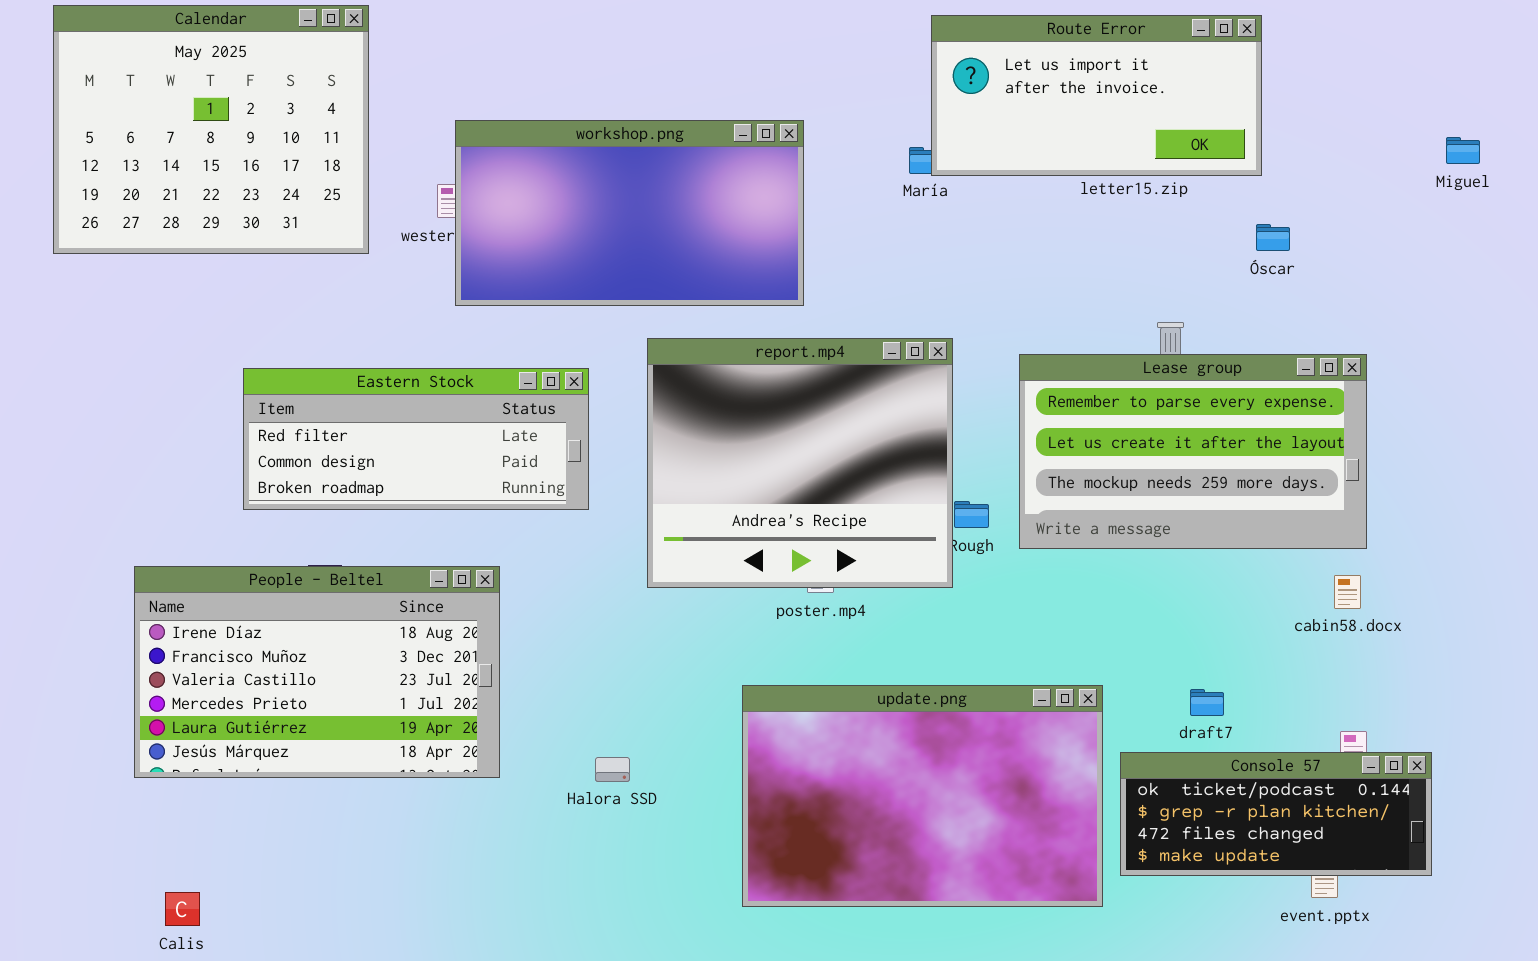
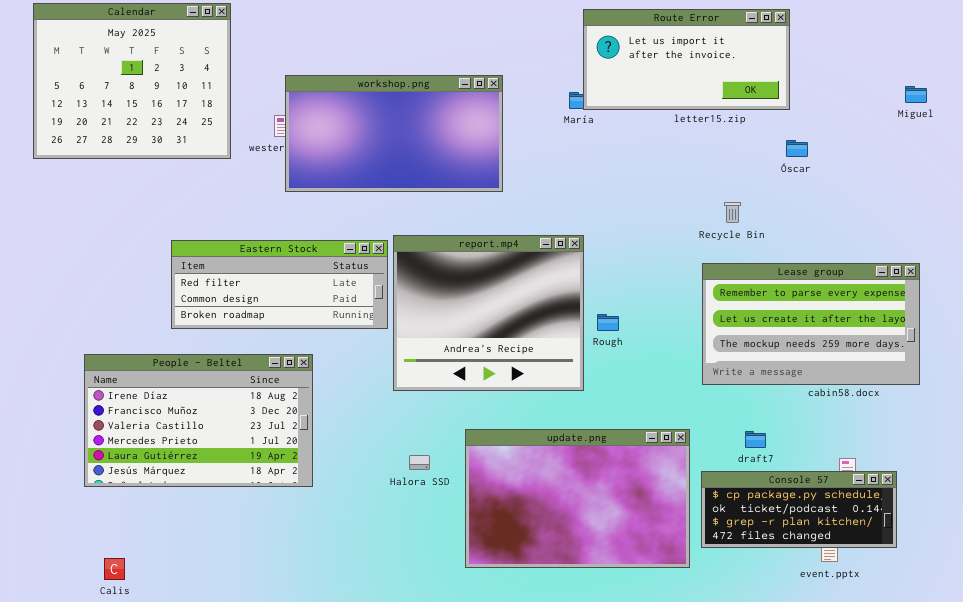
report.mp4: [647,338,953,588] -> [393,235,584,391], moved
Lease group: [1019,354,1367,549] -> [702,263,920,385], moved
Eastern Stock: [243,368,589,510] -> [171,240,388,329], moved
Console 57: [1120,752,1432,876] -> [701,471,897,548], scrolled up 1 row
Halora SSD: [595,757,630,782] -> [409,455,430,470], moved

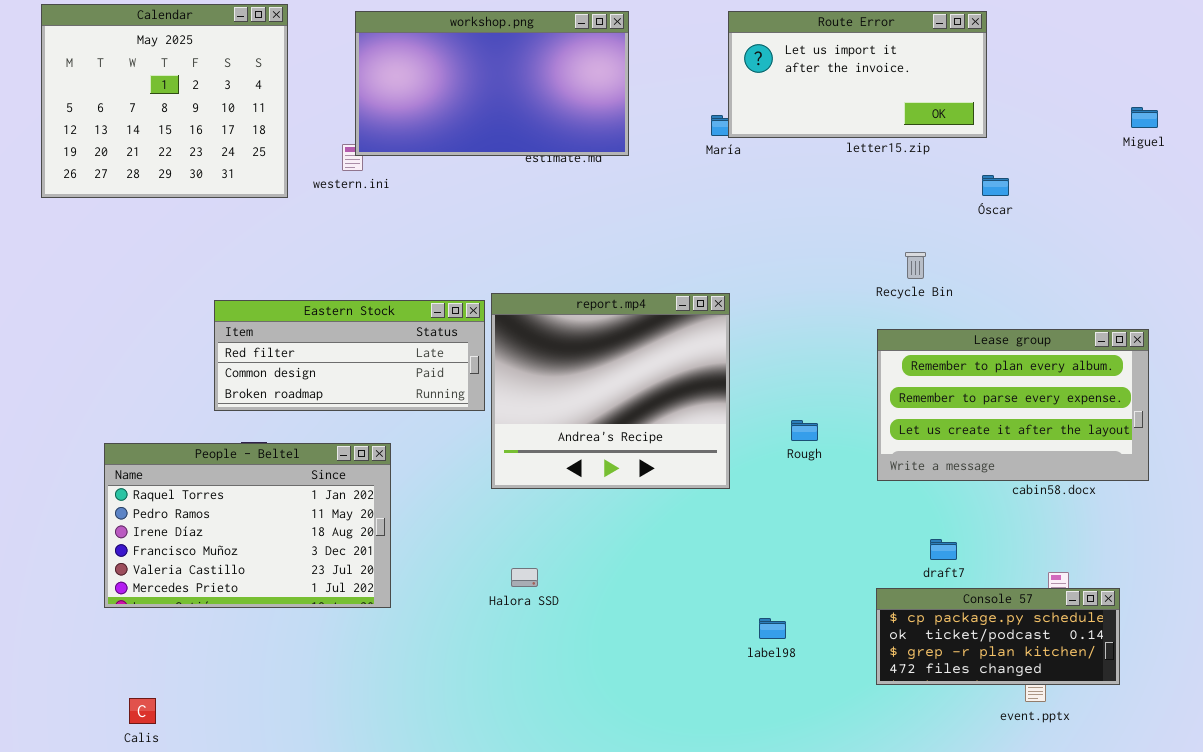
workshop.png: [285,75,503,192] -> [355,11,629,156], moved
Lease group: [702,263,920,385] -> [877,329,1149,481], scrolled up 1 row
Rough: [597,314,619,331] -> [791,420,818,441], moved
People - Beltel: [84,354,313,487] -> [104,443,391,608], scrolled up 2 rows
update.png: [465,429,690,568] -> none, closed

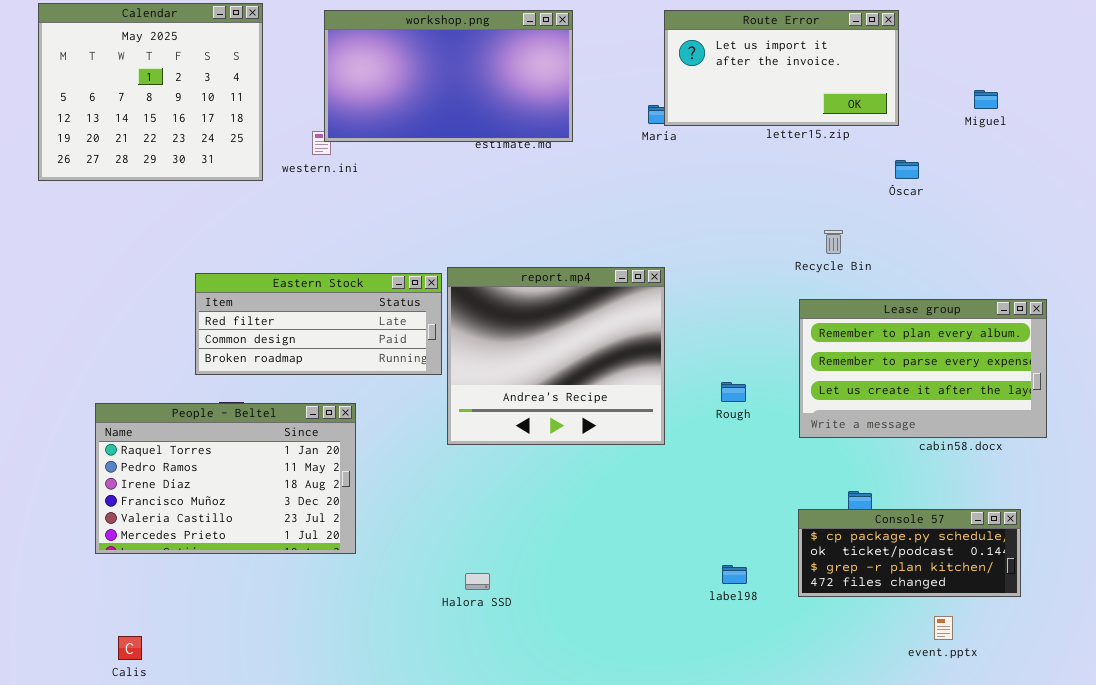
Miguel: [1131,107,1158,128] -> [974,90,998,109], moved
Halora SSD: [511,568,538,587] -> [465,573,490,590], moved
Console 57: [876,588,1120,685] -> [798,509,1021,597], moved
label98: [759,618,786,639] -> [722,565,747,584], moved

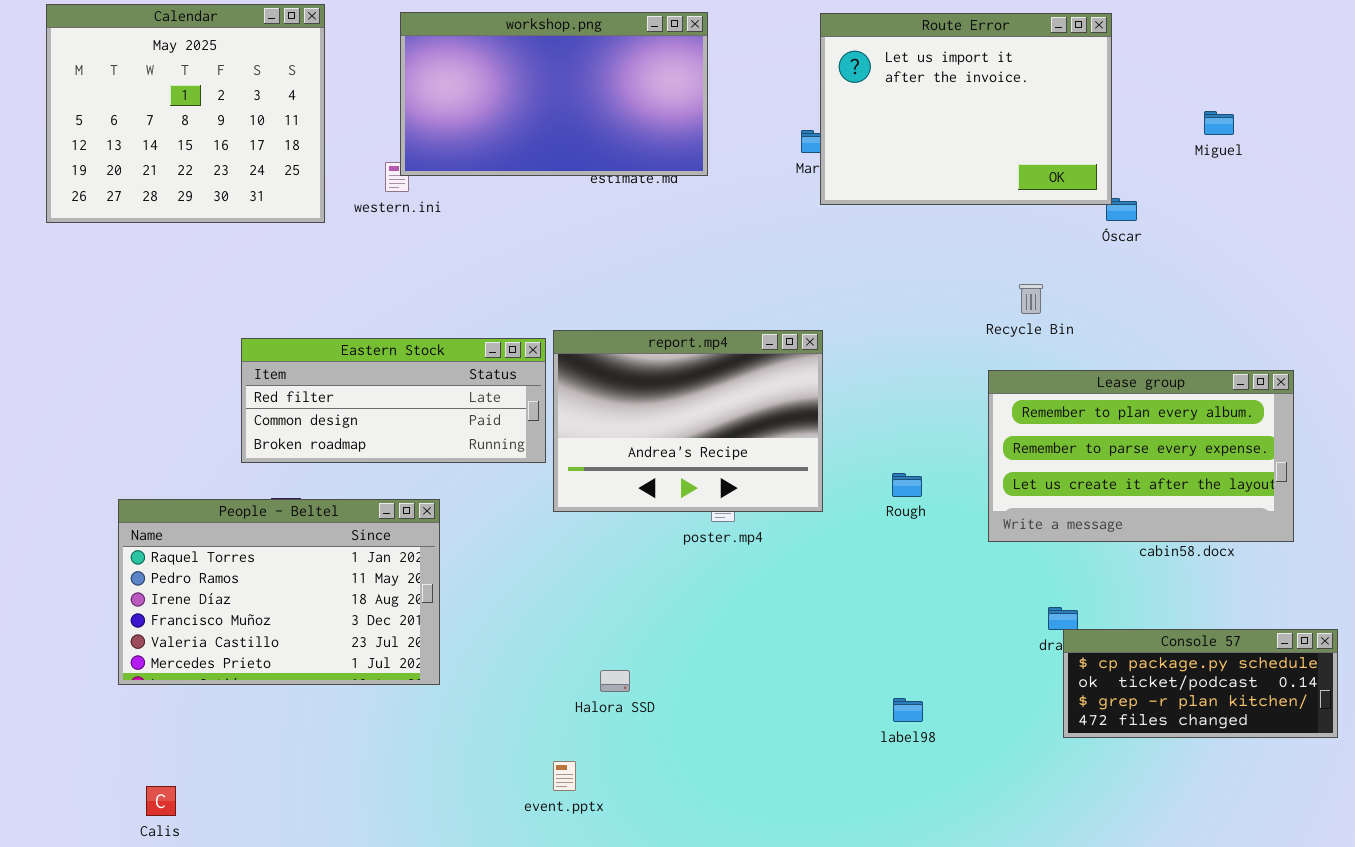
Route Error: [664,10,899,126] -> [820,13,1112,205], resized
report.mp4: [447,267,665,445] -> [553,330,823,512], resized
Console 57: [798,509,1021,597] -> [1063,629,1338,738], moved
Halora SSD: [465,573,490,590] -> [600,670,630,692], moved
event.pptx: [934,616,953,640] -> [553,761,576,791], moved

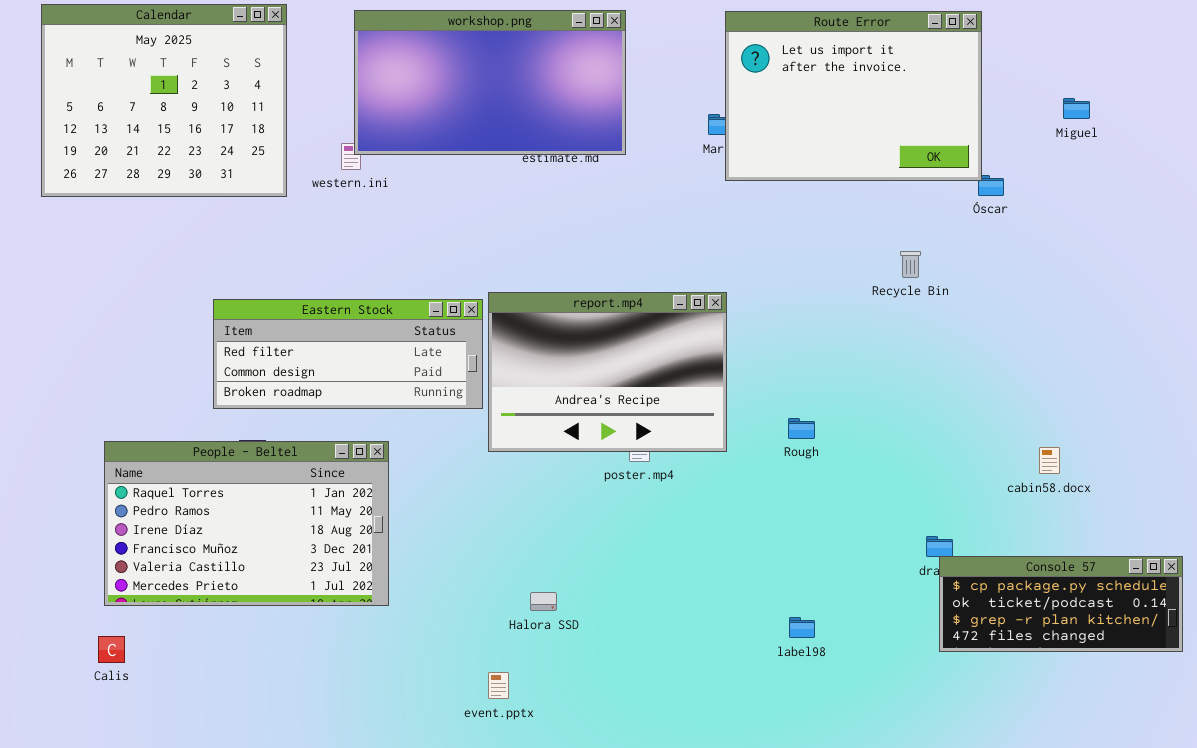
Lease group: [988,370,1294,542] -> none, closed
Calis: [146,786,176,816] -> [98,636,125,663], moved

